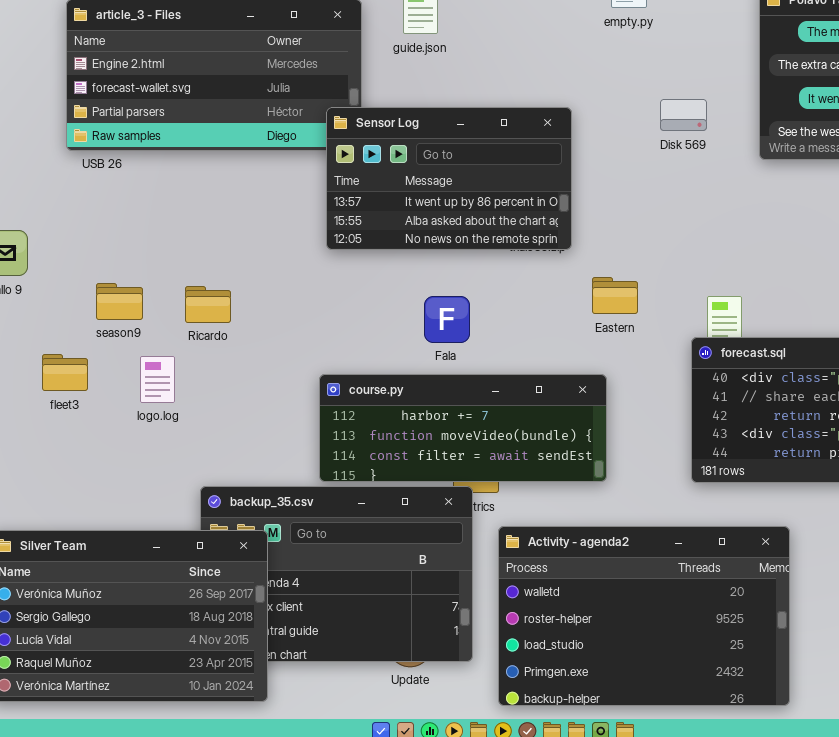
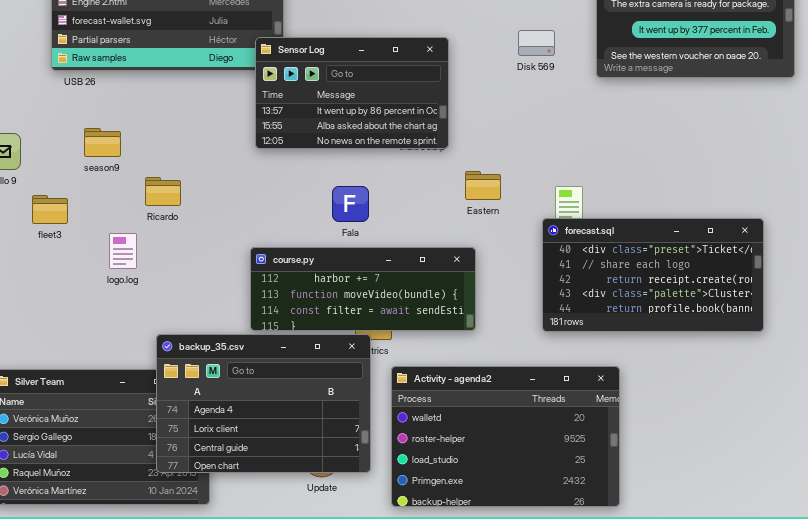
season9: [96,283,143,320] -> [84,128,121,157], moved
fleet3: [42,354,88,391] -> [32,195,68,224], moved
backup_35.csv: [200,486,473,662] -> [156,334,371,473], raised

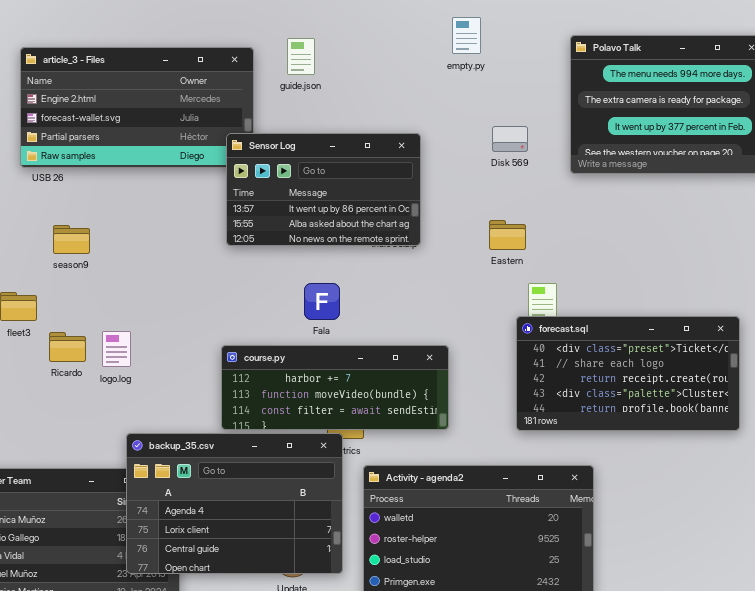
Eastern: [465,171,501,200] -> [489,220,526,250], moved
Ricardo: [145,177,181,206] -> [49,332,86,362], moved
logo.log: [109,233,137,269] -> [102,331,131,367], moved

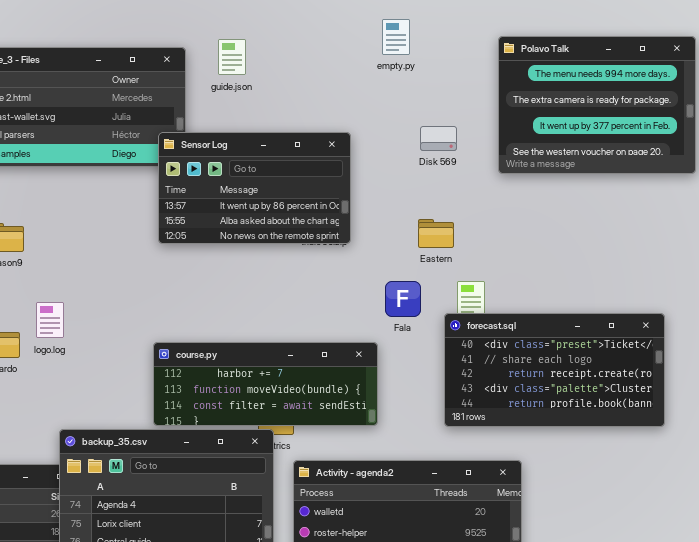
Fala: [304,283,340,320] -> [385,281,421,317], moved
logo.log: [102,331,131,367] -> [36,302,64,338], moved

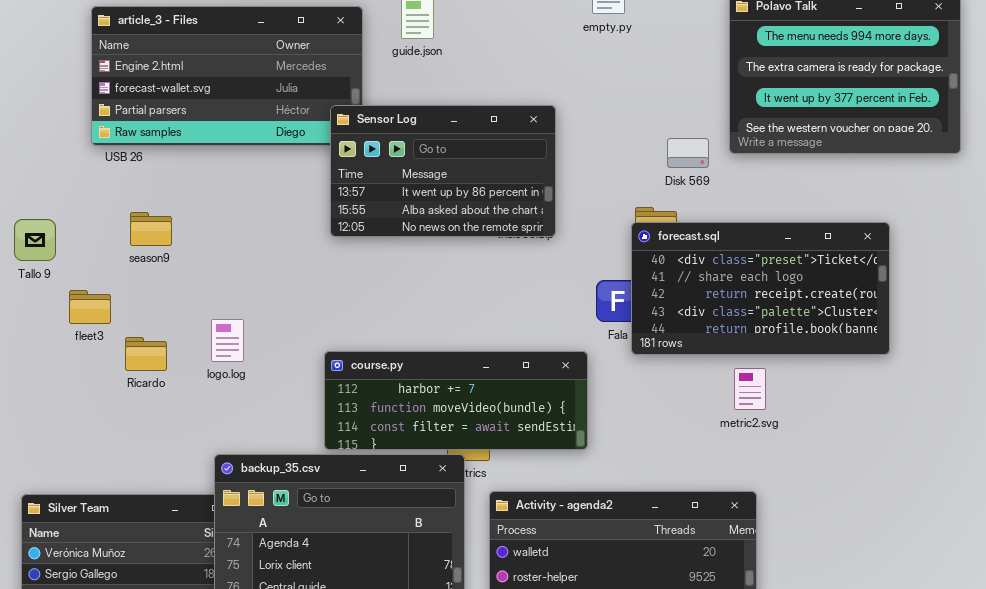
Disk 569: [420,126,457,151] -> [667,138,709,168], moved
logo.log: [36,302,64,338] -> [211,319,244,362], moved
forecast.sql: [444,313,665,427] -> [631,222,890,355], moved

